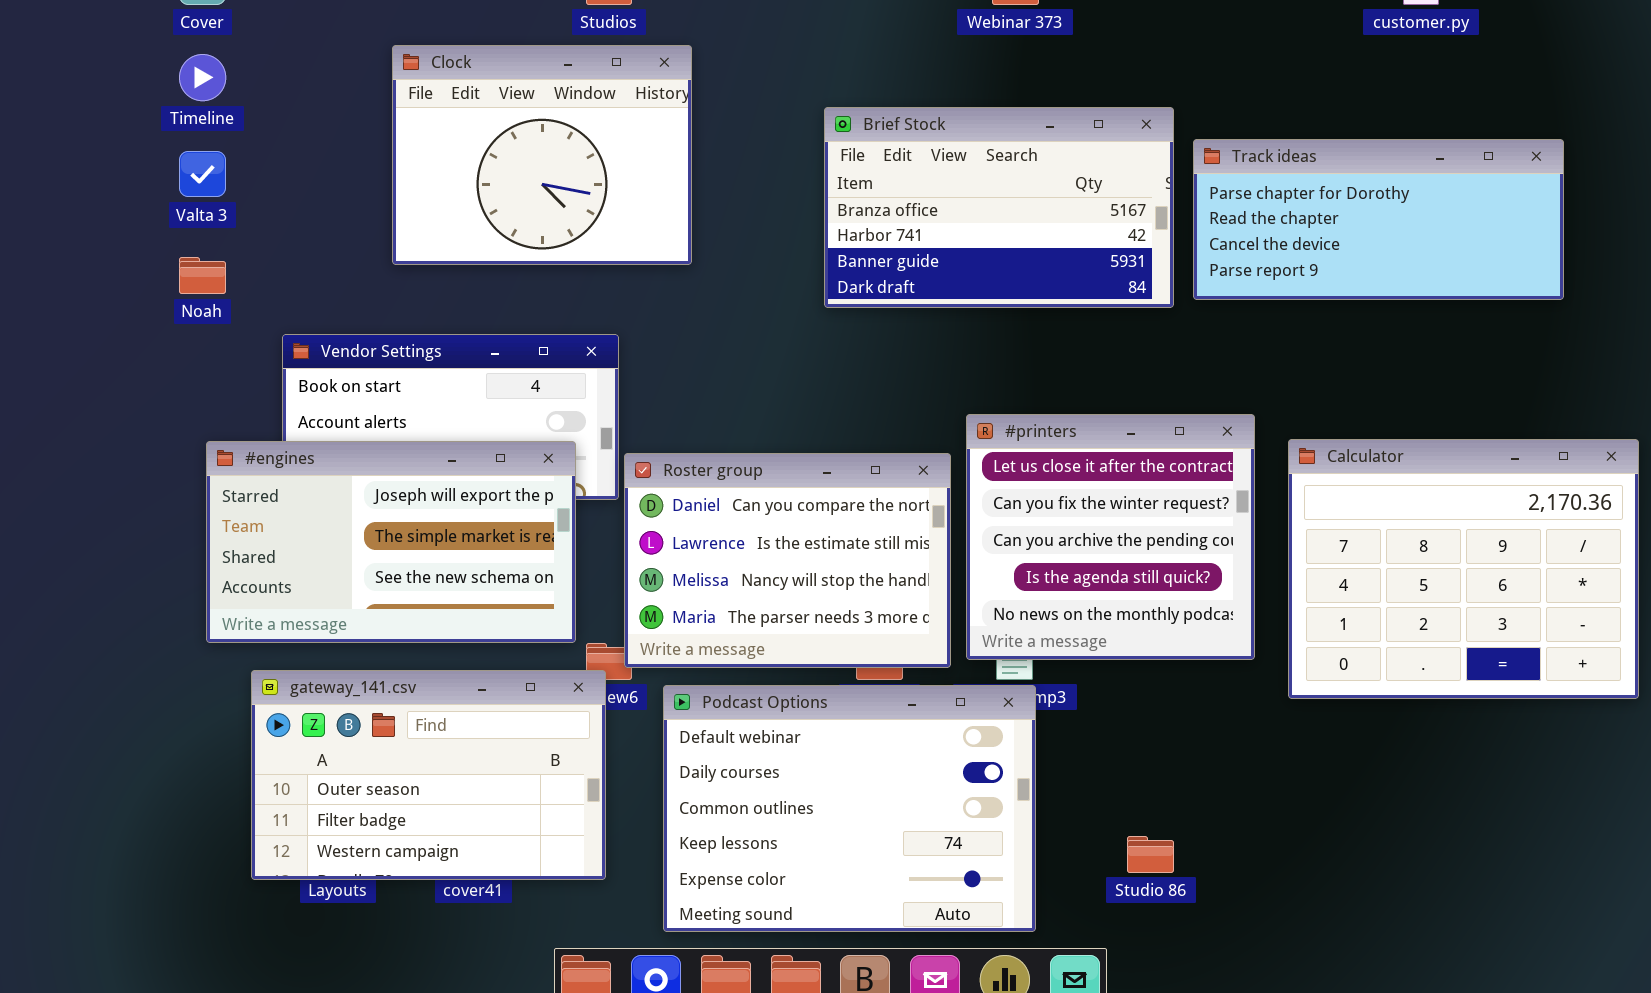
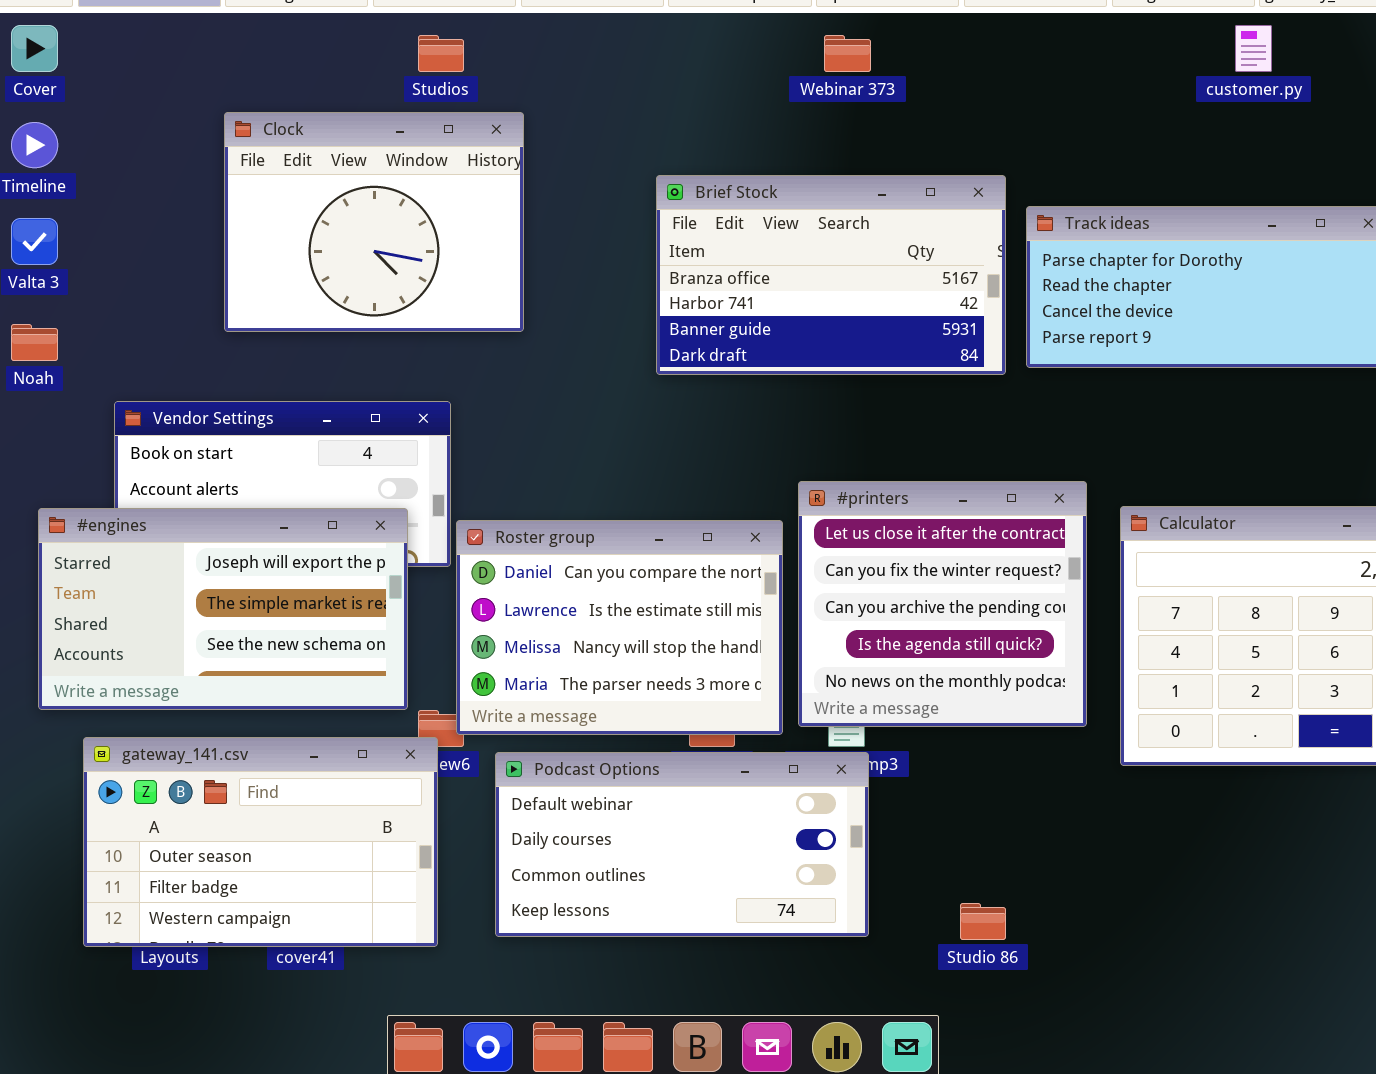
Podcast Options: [663,685,1036,932] -> [495,752,869,937], resized

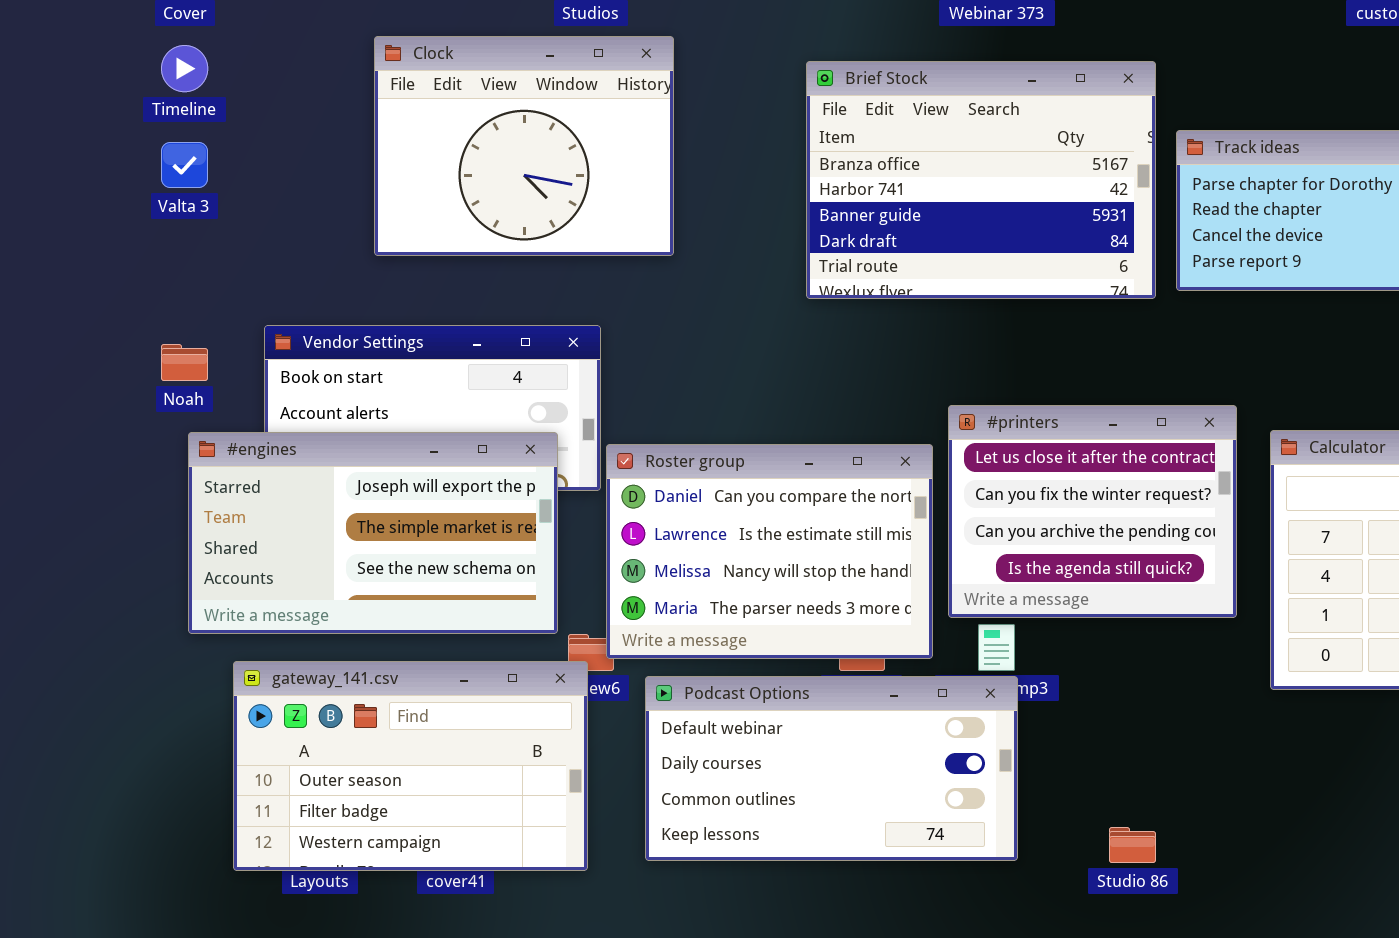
Brief Stock: [656,175,1006,375] -> [806,61,1156,299], resized
Noah: [11,324,58,361] -> [161,344,208,381], moved
#printers: [798,481,1087,727] -> [948,405,1237,618], resized

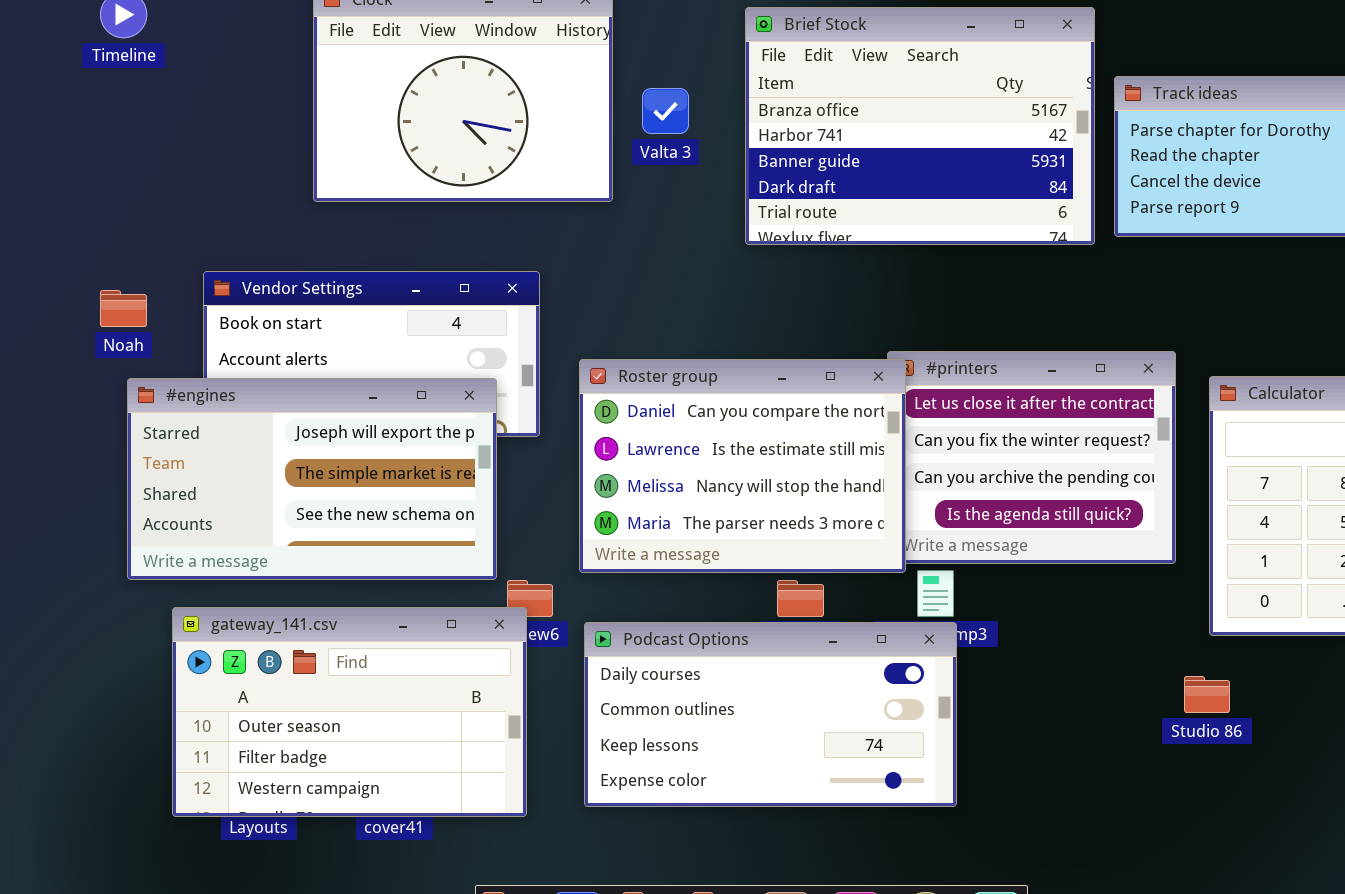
Valta 3: [161,142,208,188] -> [642,88,689,134], moved
Roster group: [606,444,933,659] -> [579,359,906,573], moved
Podcast Options: [645,676,1018,861] -> [584,622,957,807], scrolled down 1 row
Studio 86: [1109,827,1156,863] -> [1184,676,1230,713], moved

